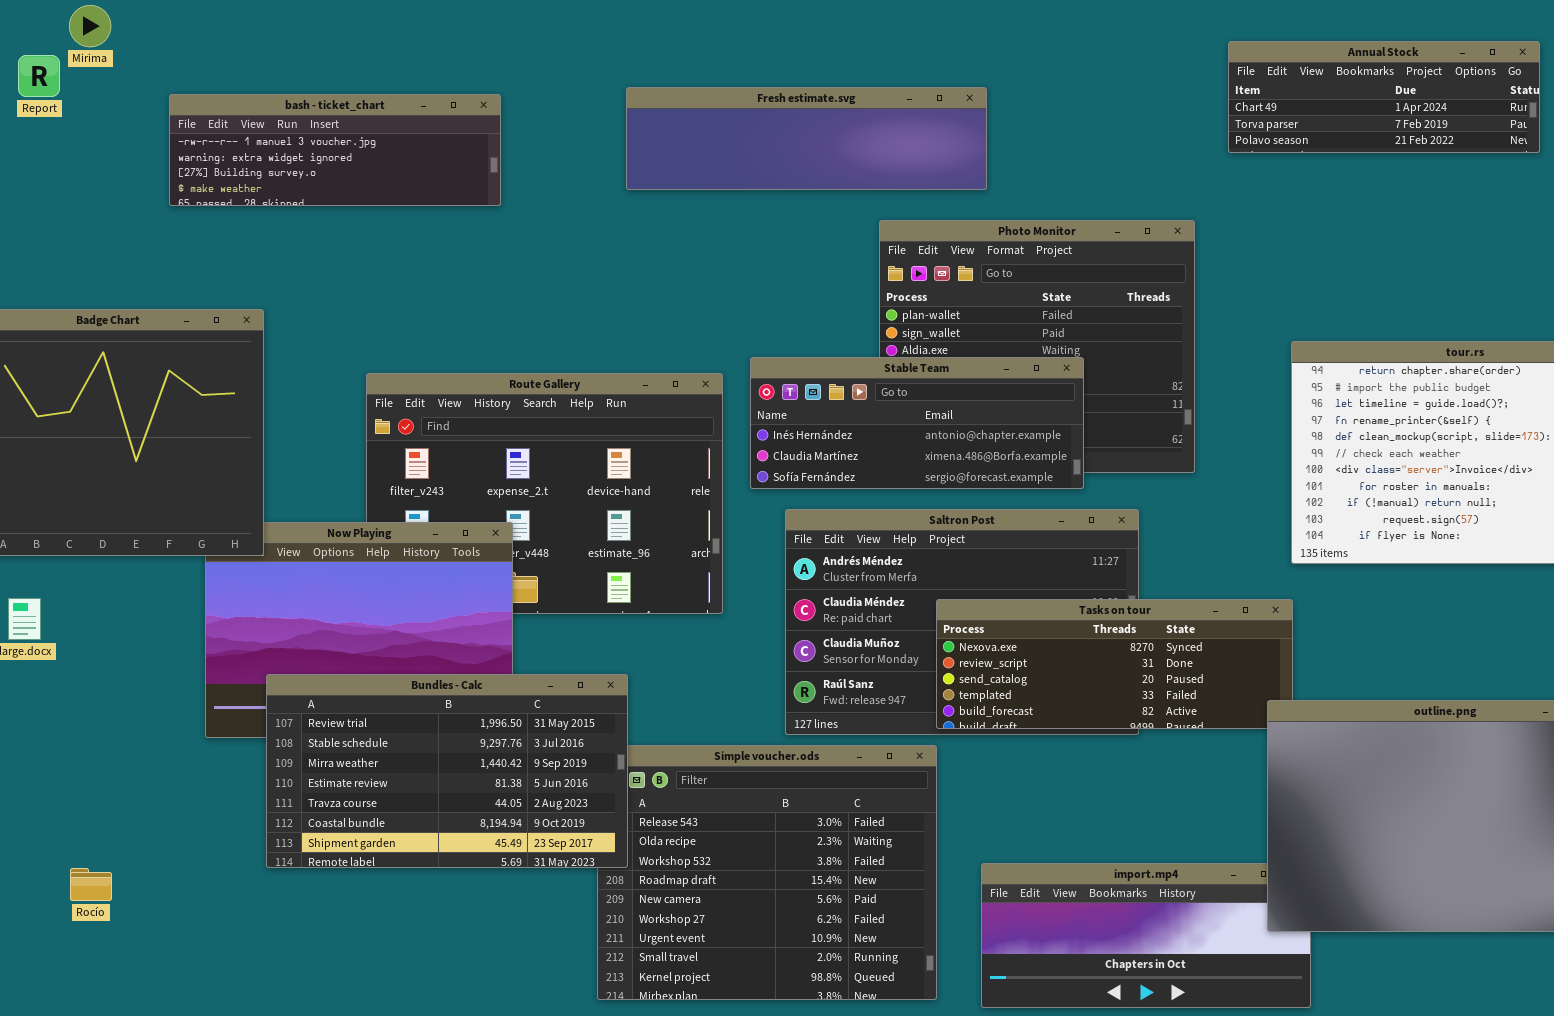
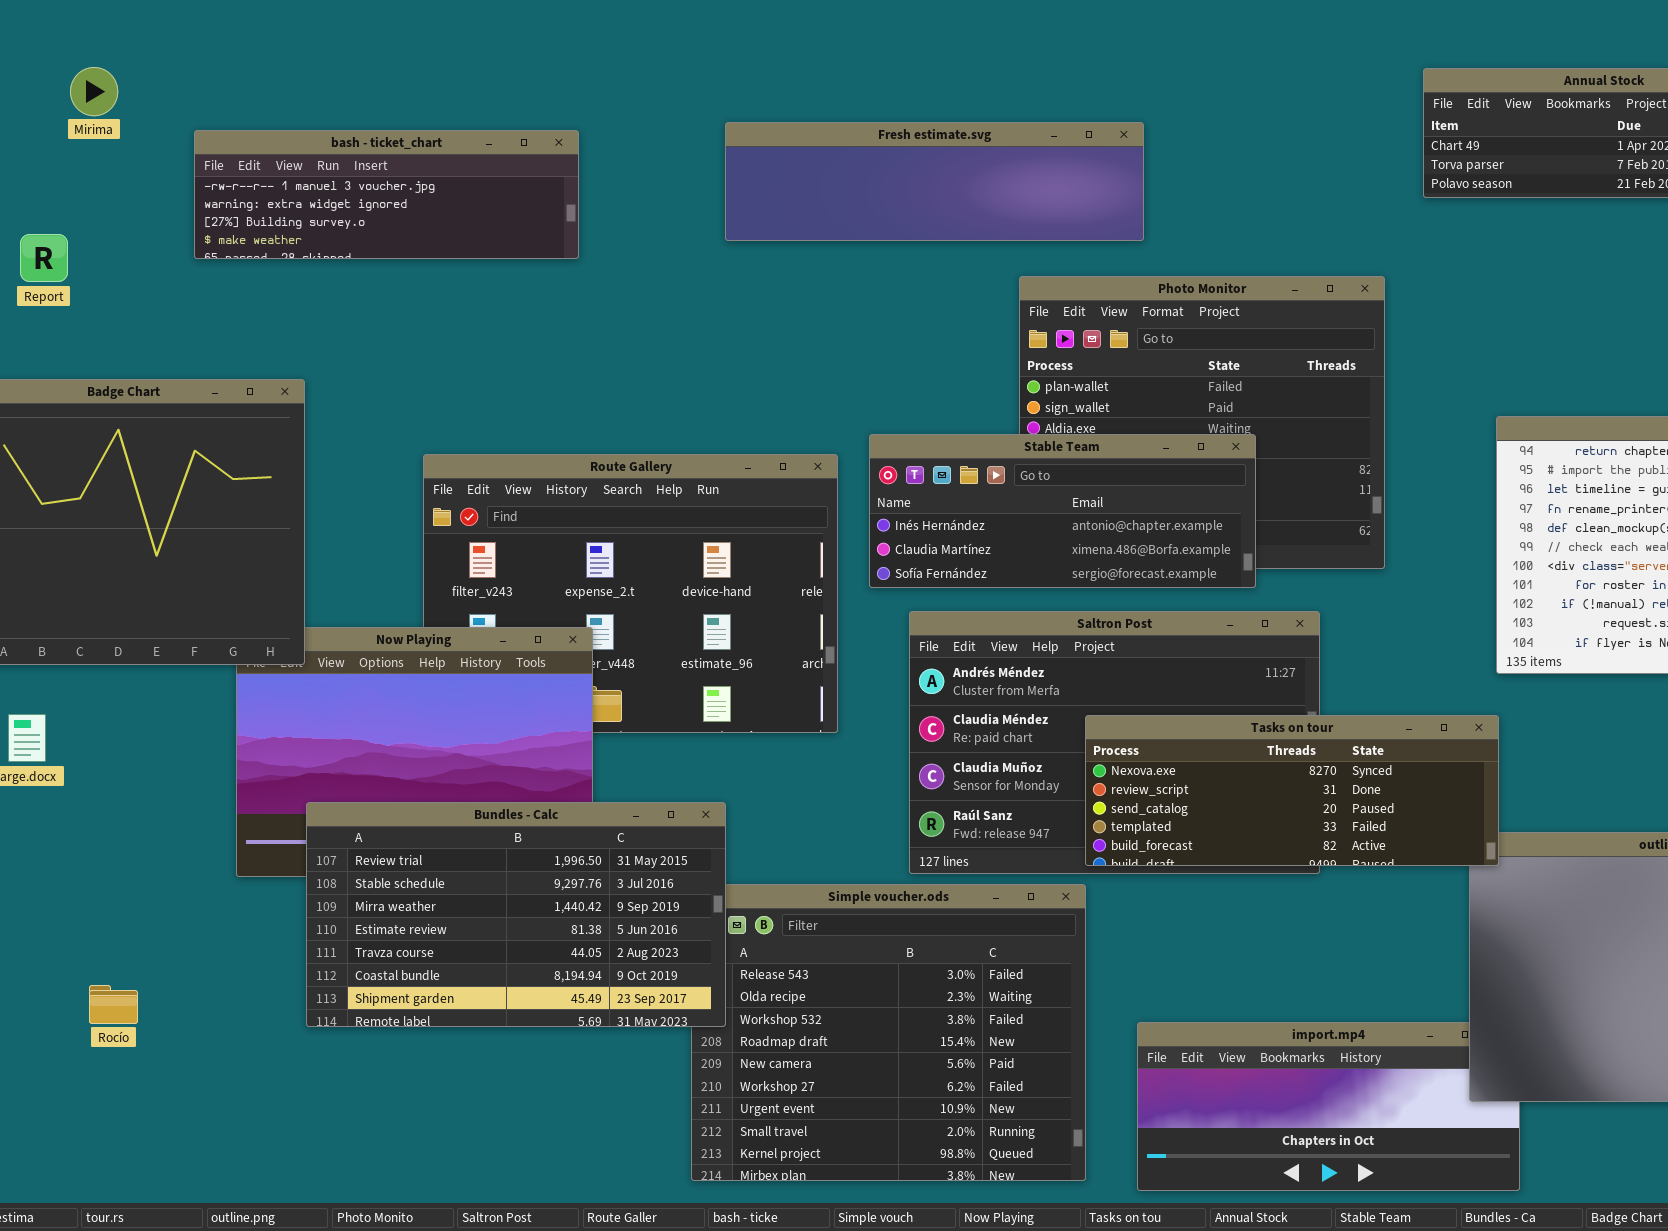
Mirima: [69,5,111,47] -> [70,67,118,116], moved
Report: [18,55,60,97] -> [20,234,68,282], moved
Tasks on tour: [936,599,1293,729] -> [1085,715,1499,866], raised
Rocío: [70,868,112,901] -> [89,985,138,1024], moved

